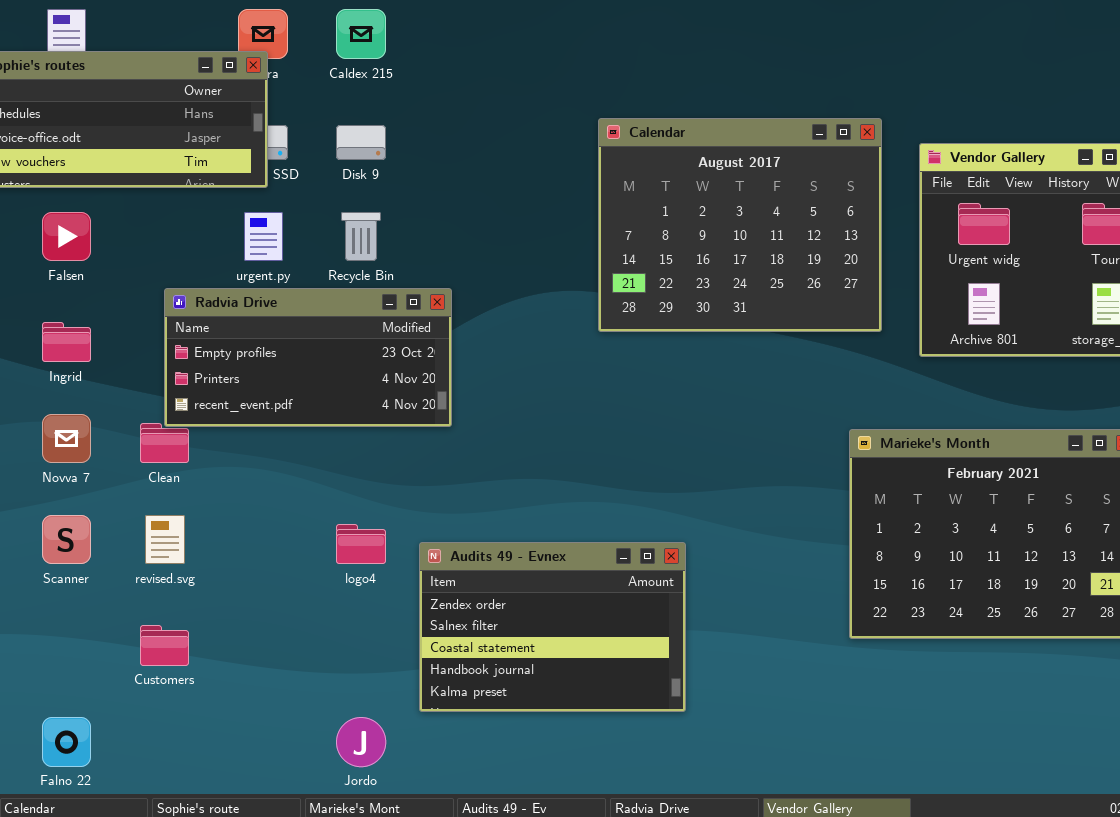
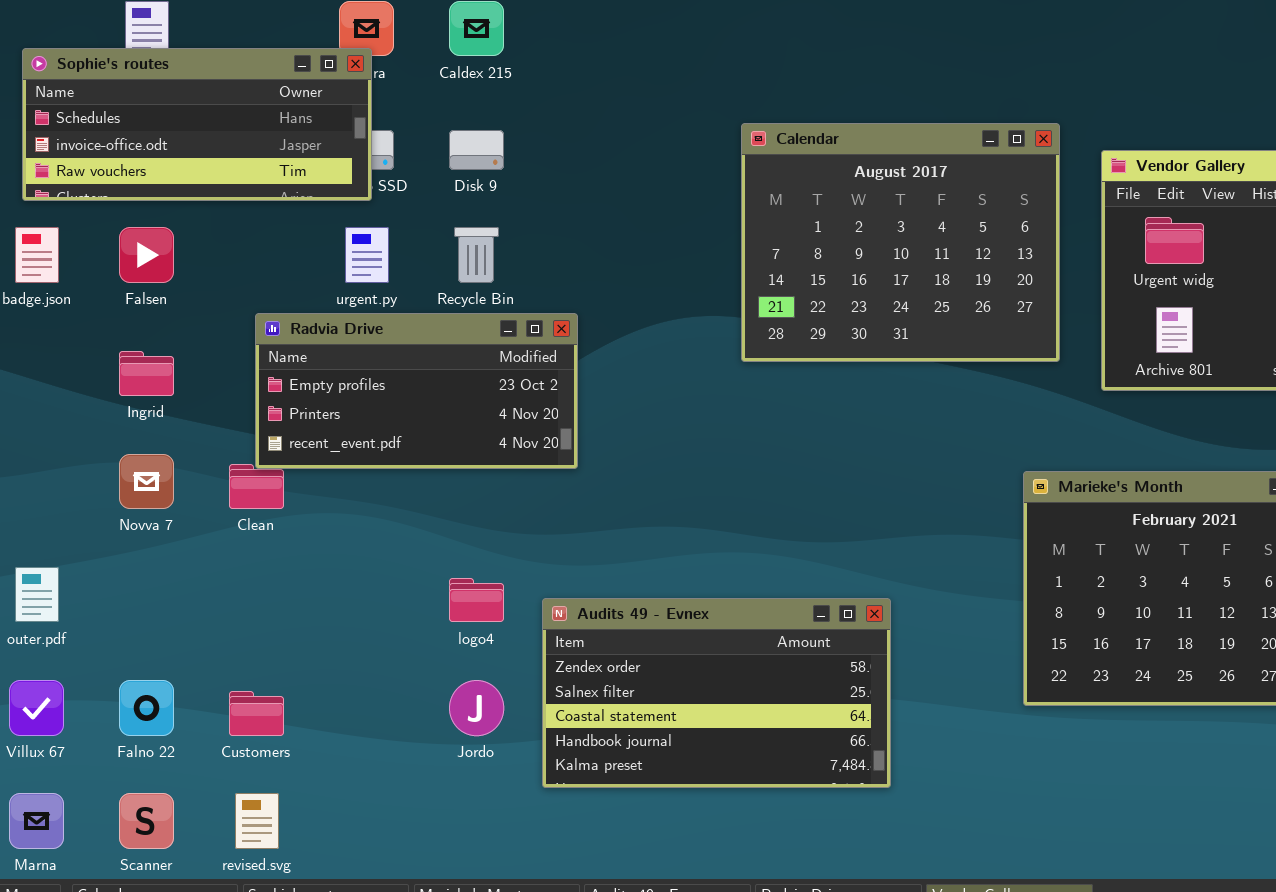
Scanner: [42,515,91,564] -> [119,793,174,849], moved
revised.svg: [145,515,185,564] -> [235,793,279,849], moved
Audits 49 - Evnex: [419,542,686,712] -> [542,598,891,788], resized
Falno 22: [42,717,91,767] -> [119,680,174,736], moved
Jordo: [336,717,386,767] -> [449,680,504,736], moved

